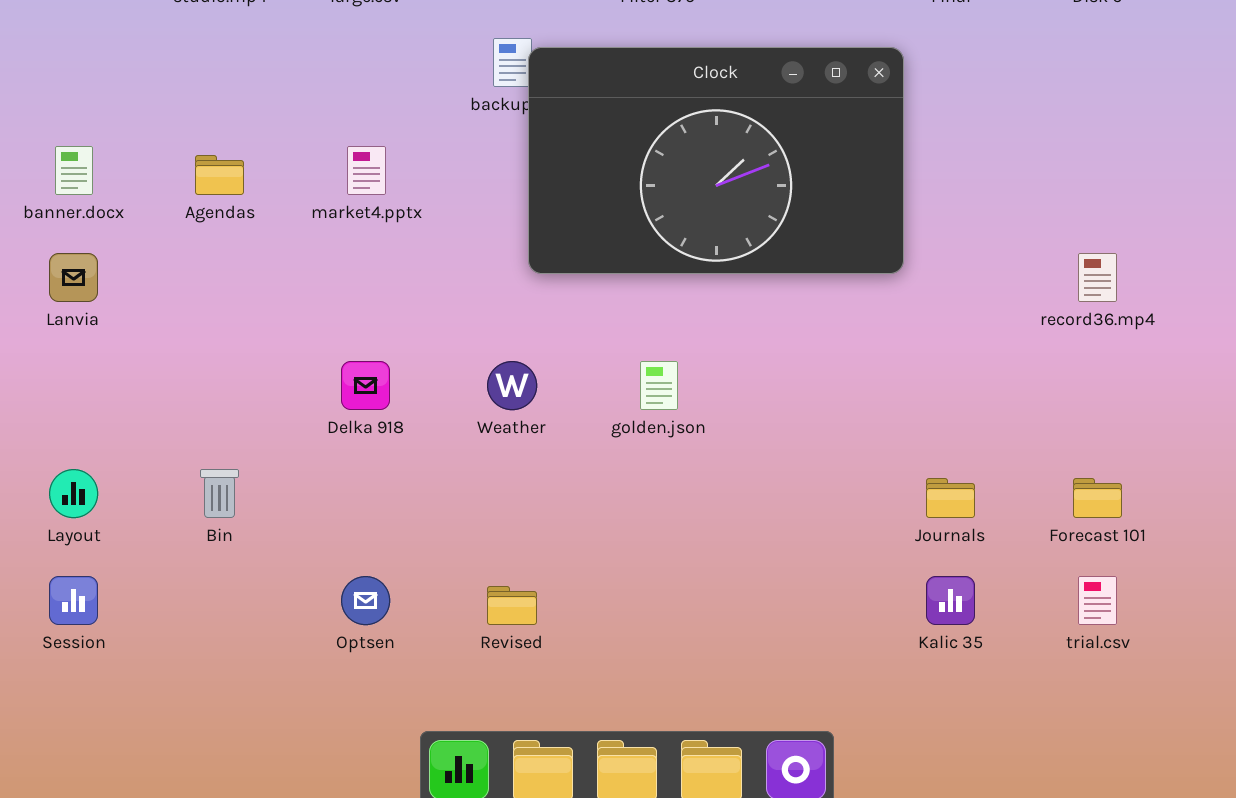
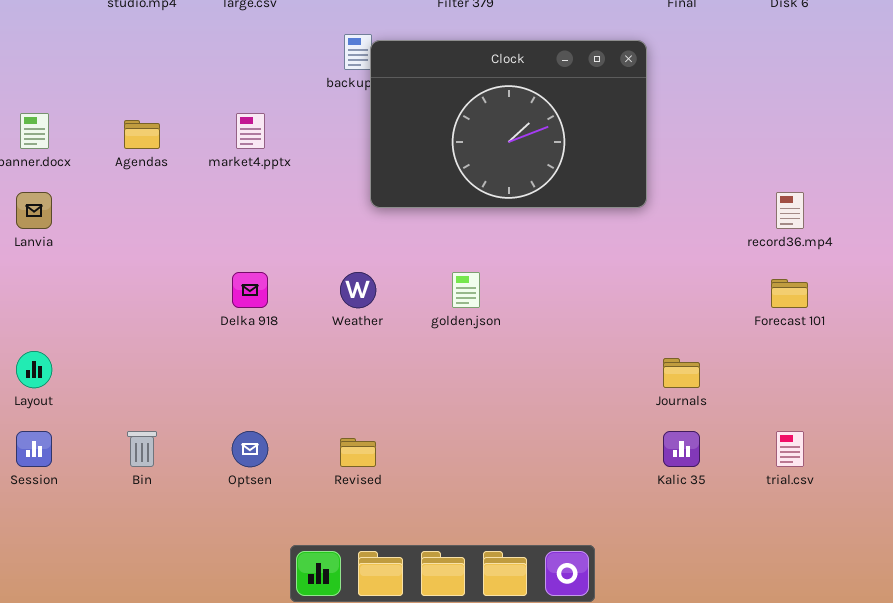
Bin: [200,469,239,518] -> [127,431,157,467], moved
Forecast 101: [1073,478,1122,518] -> [771,279,808,308], moved

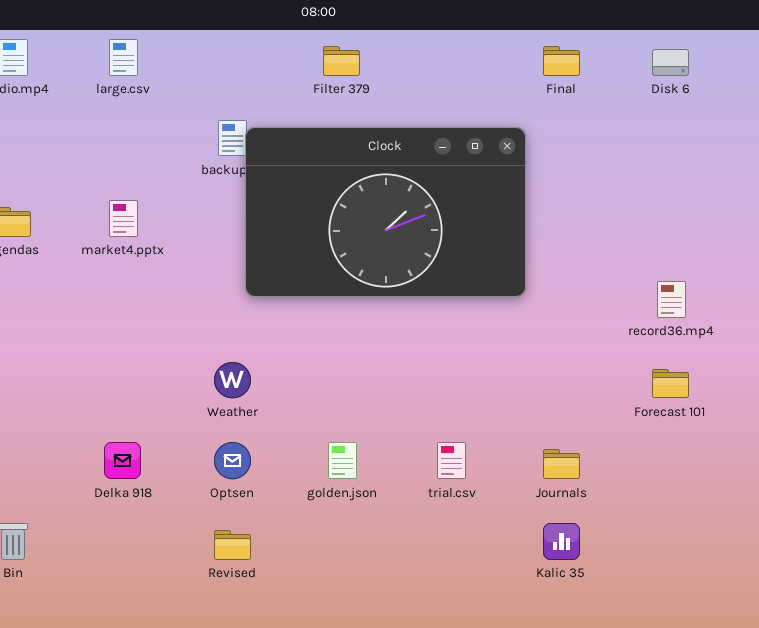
Delka 918: [232,272,268,308] -> [104,442,141,479], moved
golden.json: [452,272,480,308] -> [328,442,357,479], moved
Optsen: [232,431,268,467] -> [214,442,251,479], moved
trial.csv: [776,431,804,467] -> [437,442,466,479], moved

